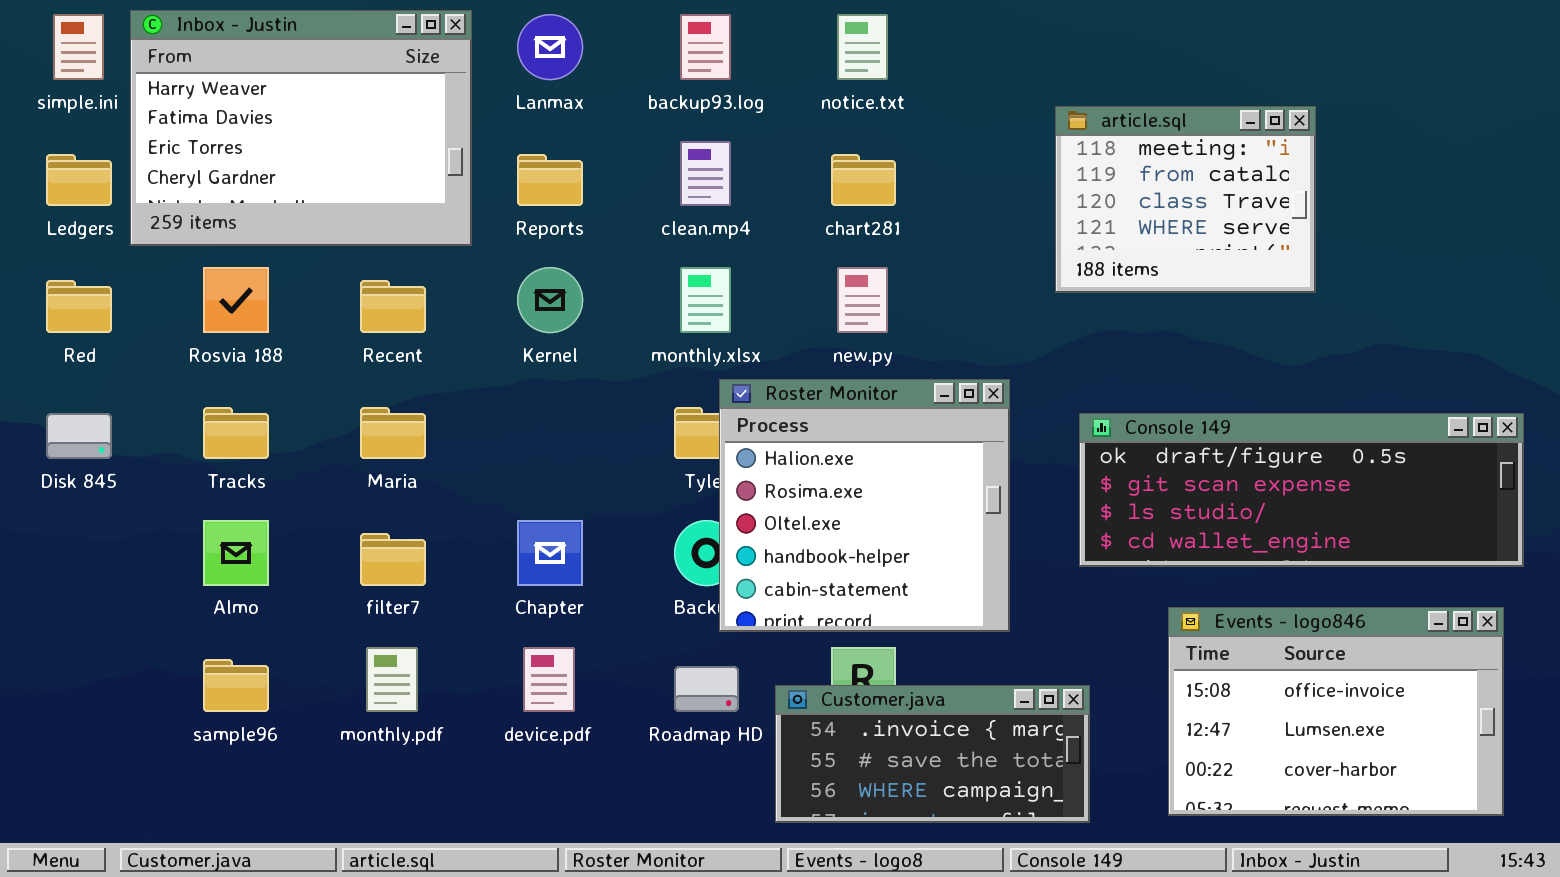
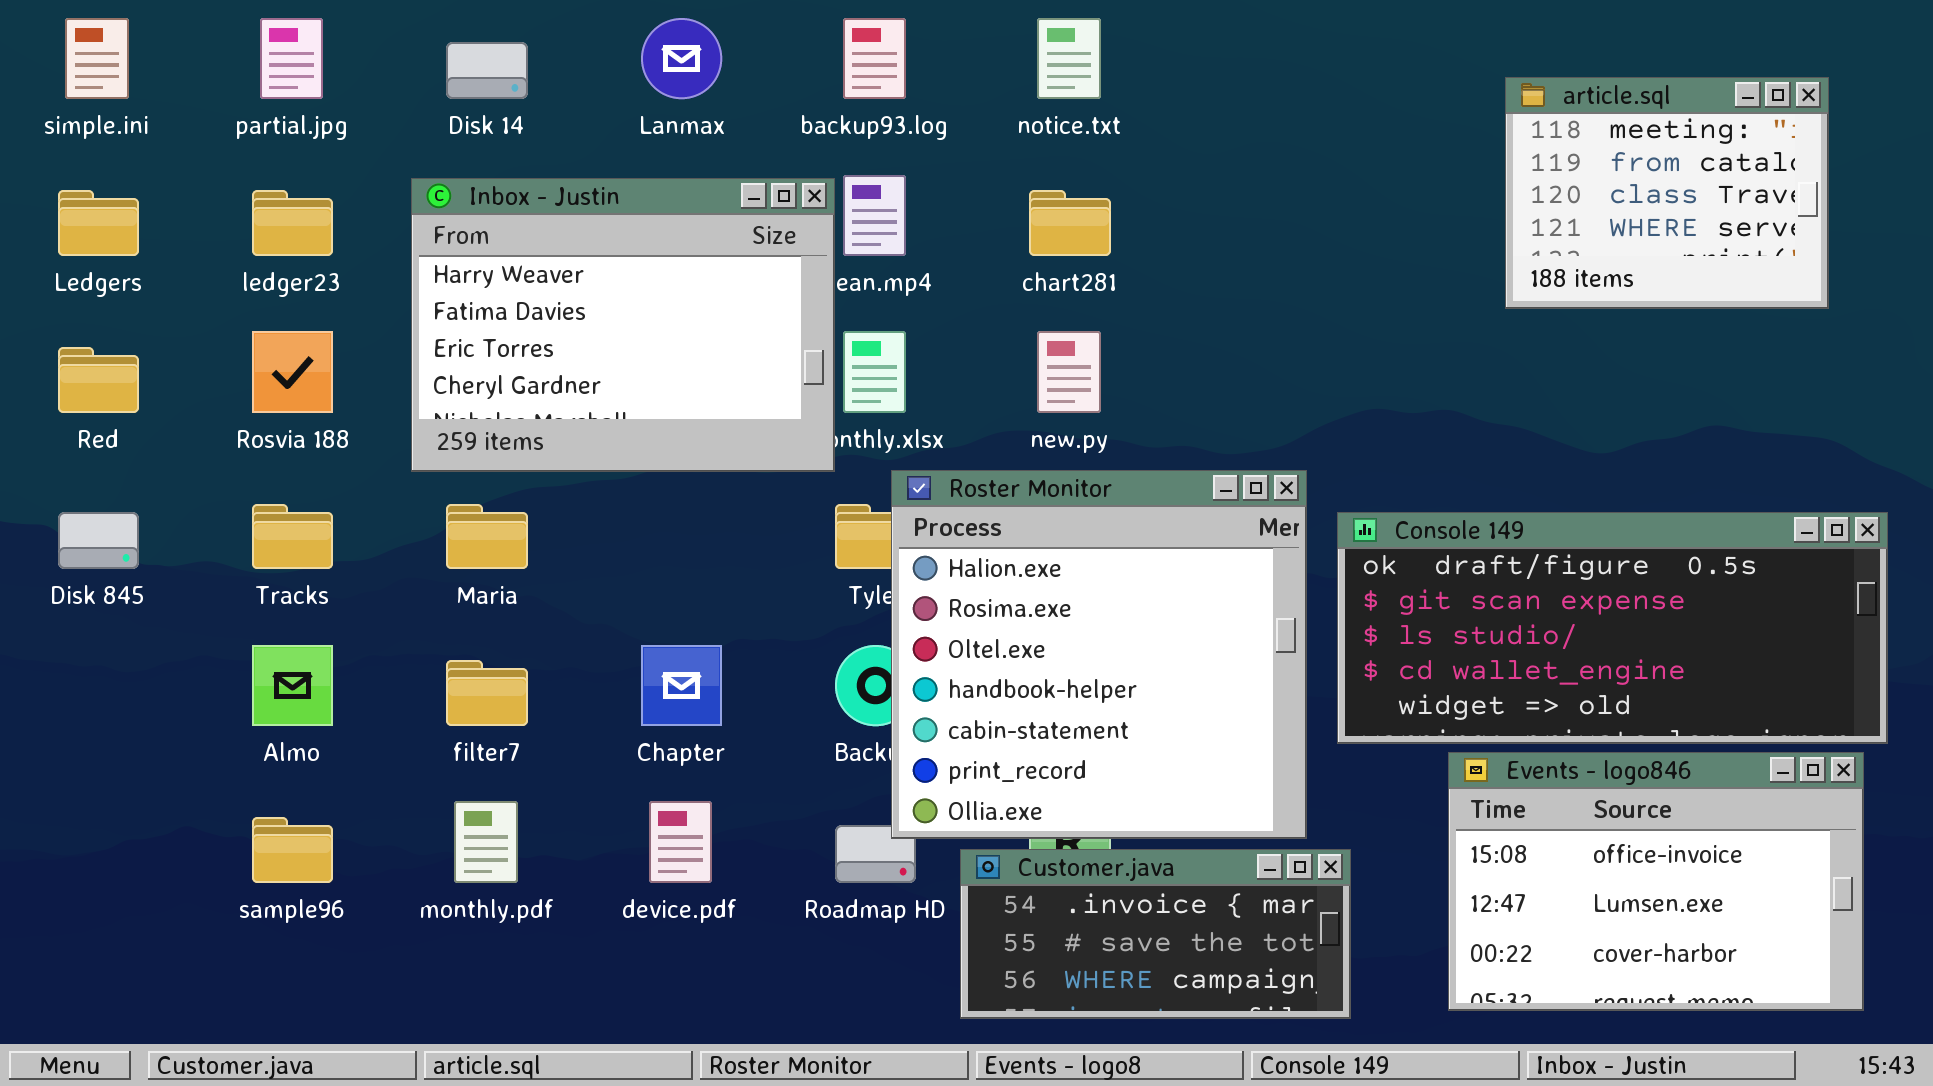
Inbox - Justin: [130,10,472,246] -> [411,178,835,472], moved
article.sql: [1055,106,1316,293] -> [1505,77,1829,309], moved
Roster Monitor: [719,379,1010,632] -> [891,470,1307,839], resized
Console 149: [1079,413,1524,567] -> [1337,512,1888,744], resized

